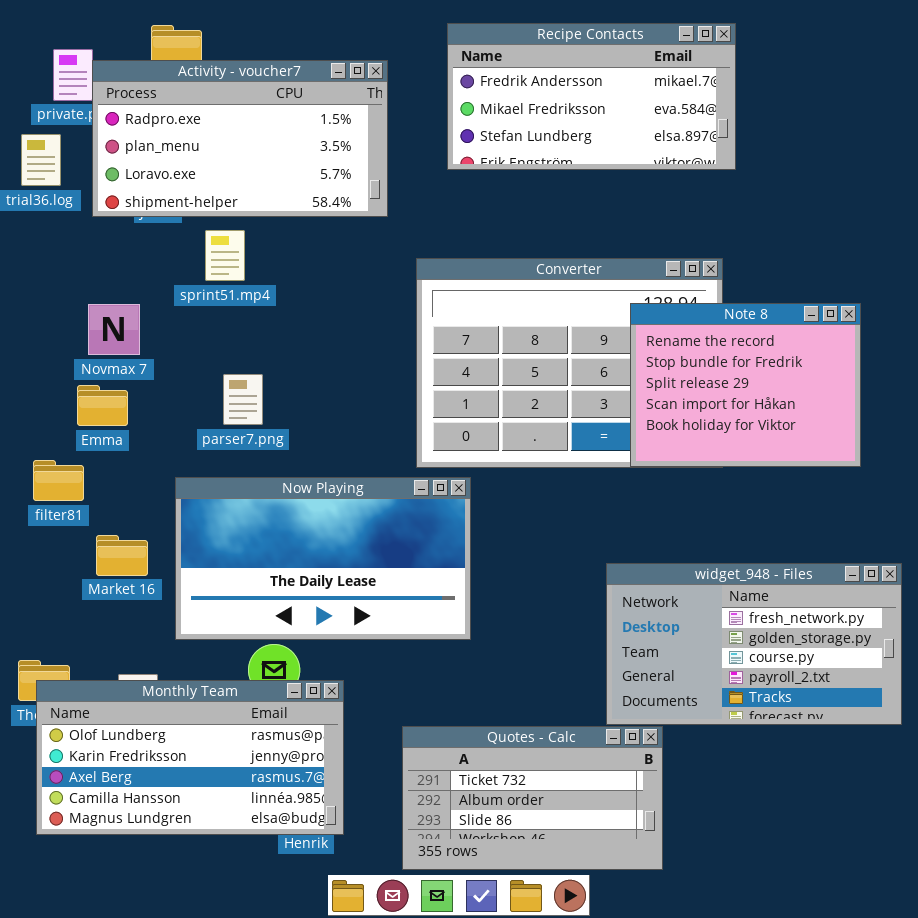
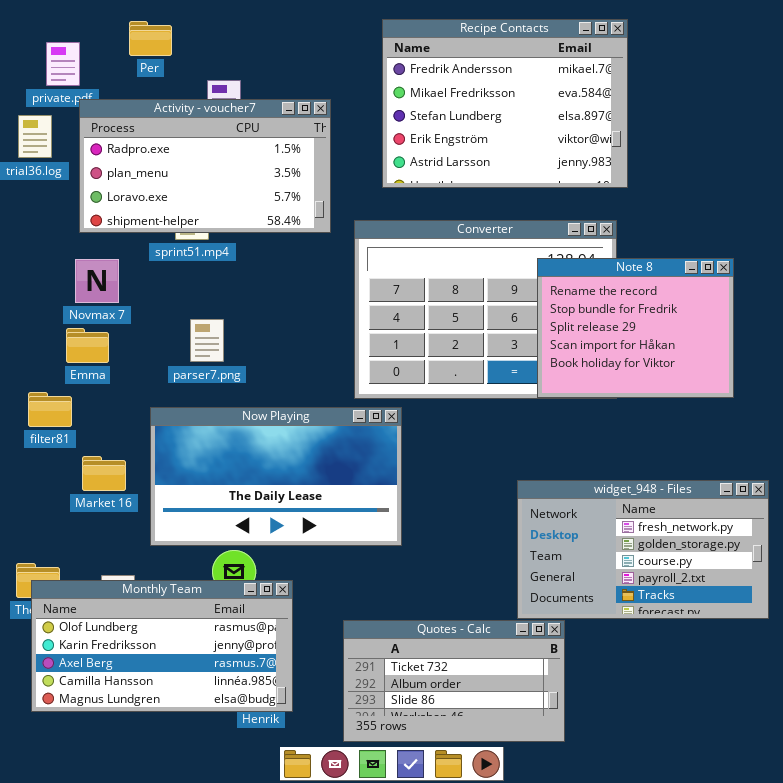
Recipe Contacts: [447,23,736,170] -> [382,19,628,188], resized
Activity - voucher7: [92,60,388,217] -> [79,99,331,233], moved

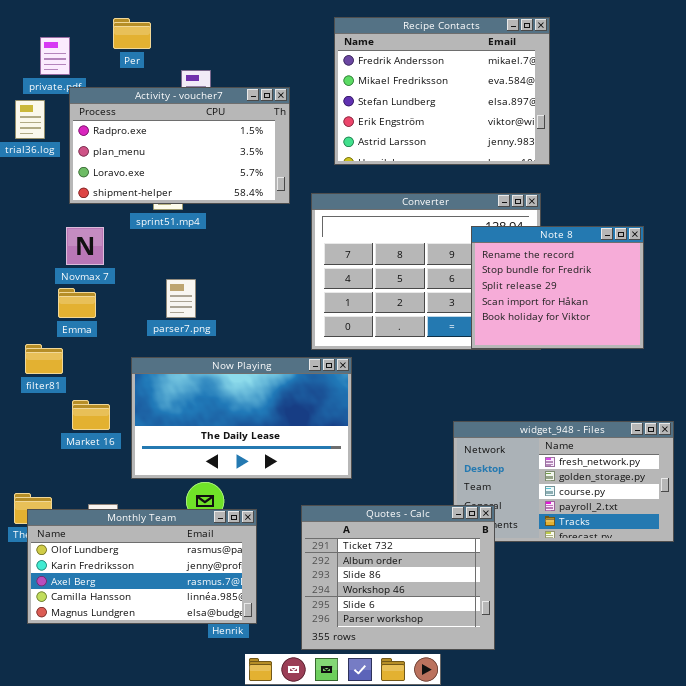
Quotes - Calc: [343,620,565,742] -> [301,505,495,650], resized

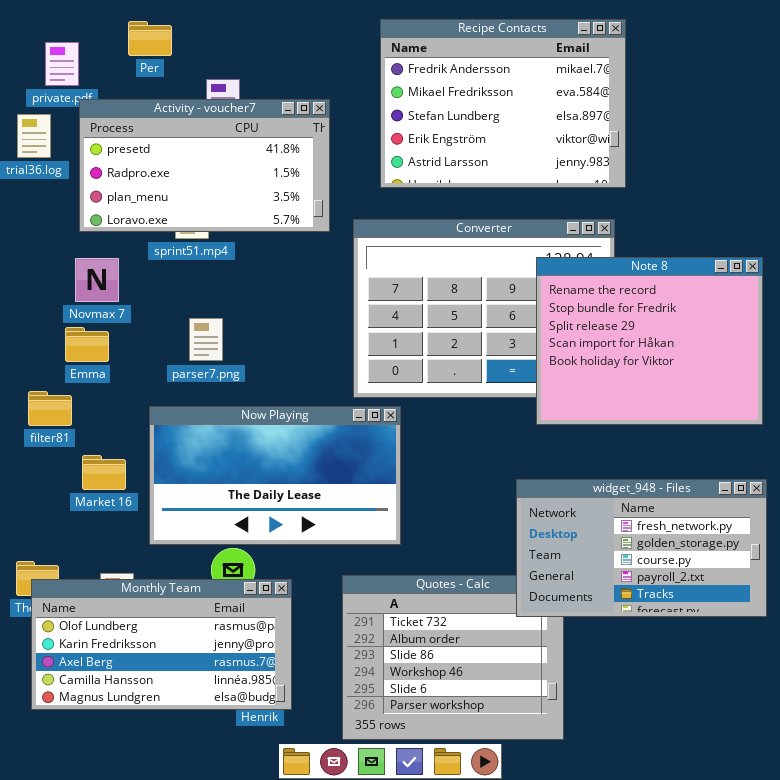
Activity - voucher7: [69,87,290,204] -> [79,99,330,232], scrolled up 1 row
Note 8: [471,226,644,349] -> [536,257,763,425], resized
widget_948 - Files: [453,421,674,542] -> [516,479,767,617], raised

